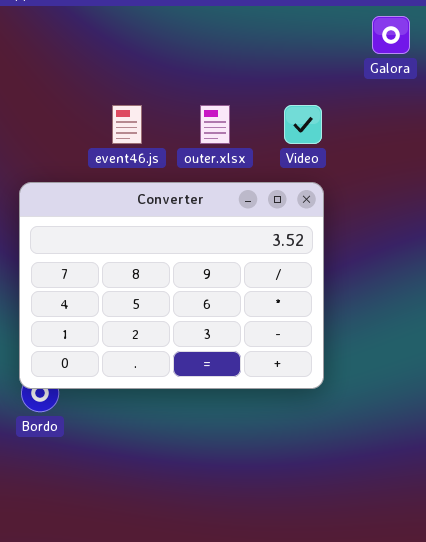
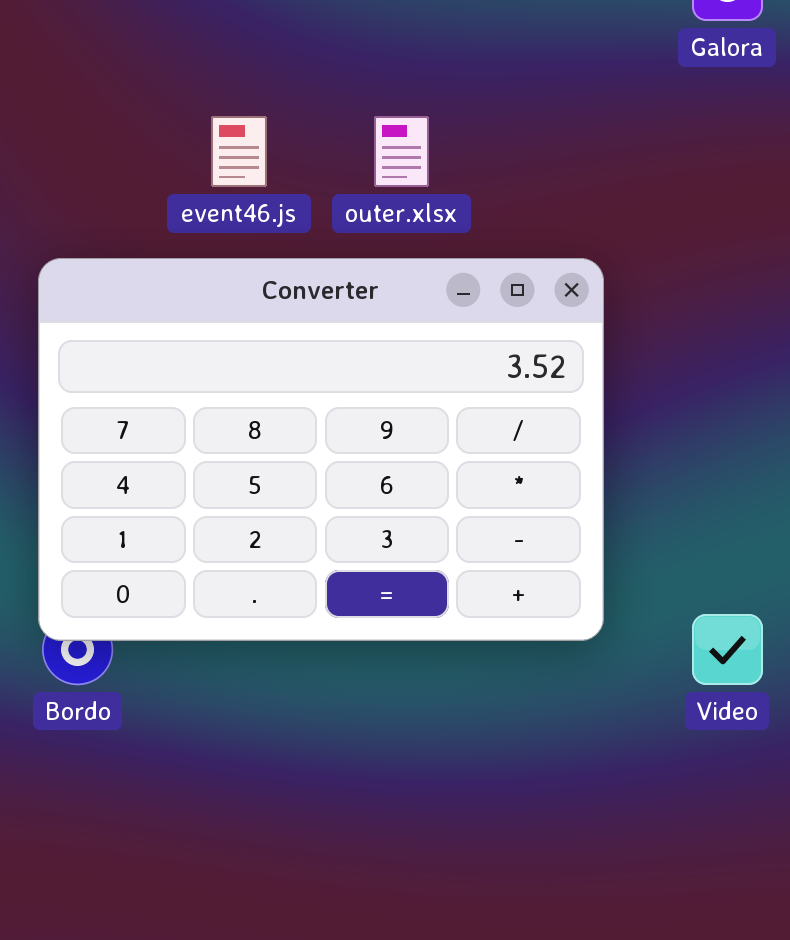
Video: [284,105,322,144] -> [692,614,763,685], moved

